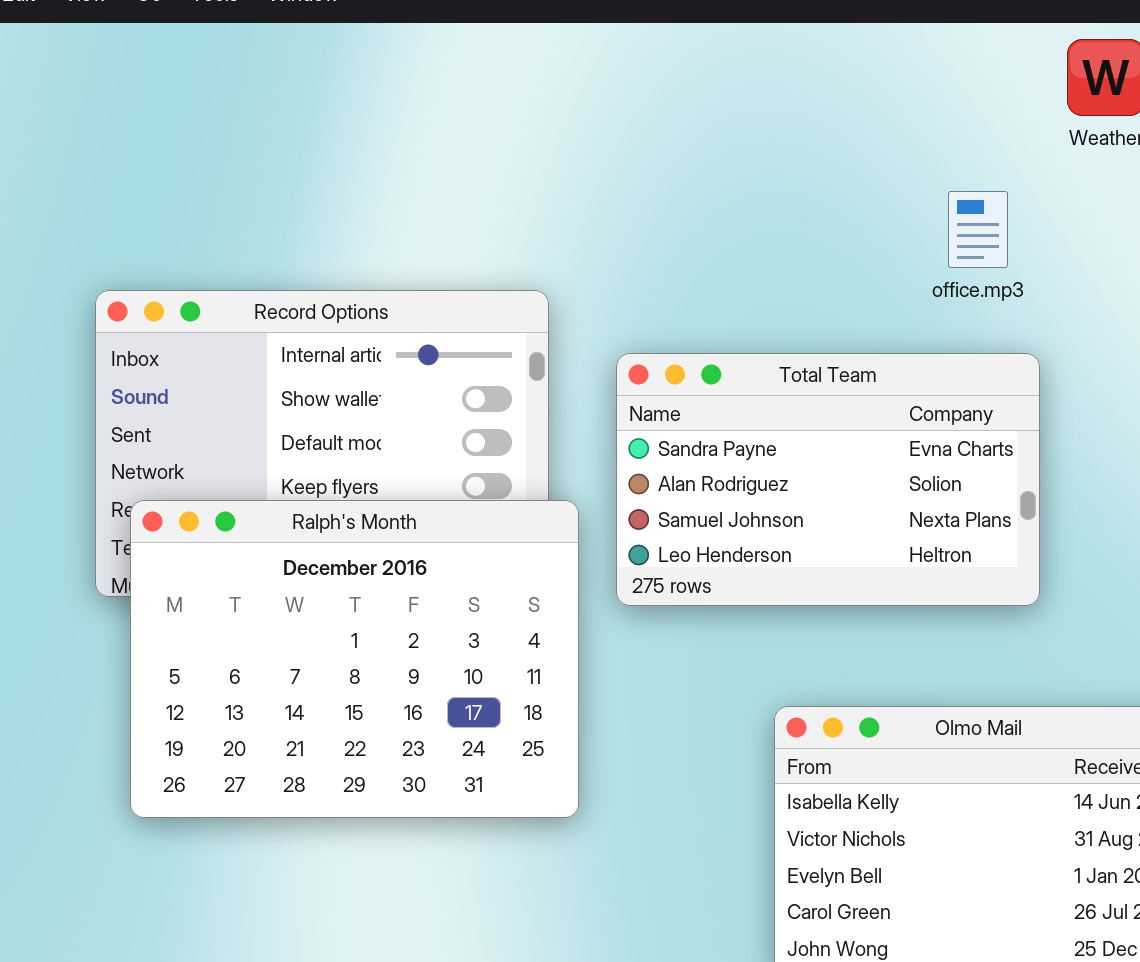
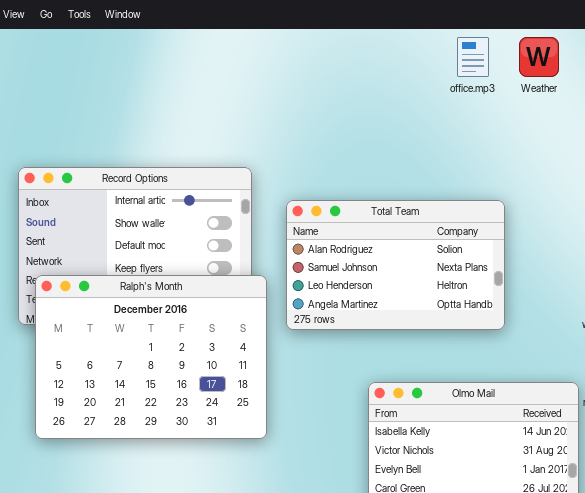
office.mp3: [948,191,1008,268] -> [457,37,489,77], moved
Total Team: [616,353,1040,606] -> [286,200,505,330], scrolled down 1 row

